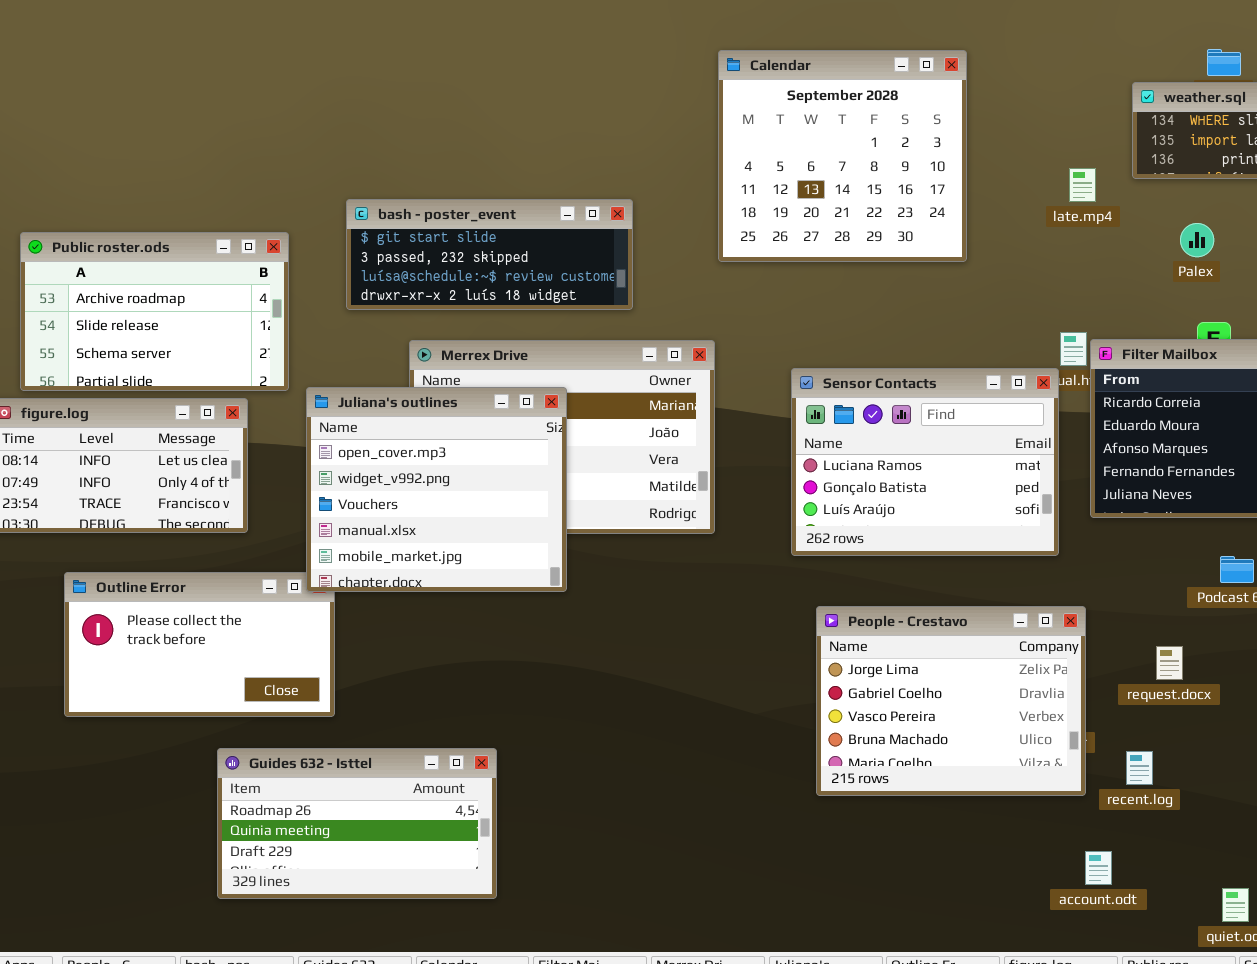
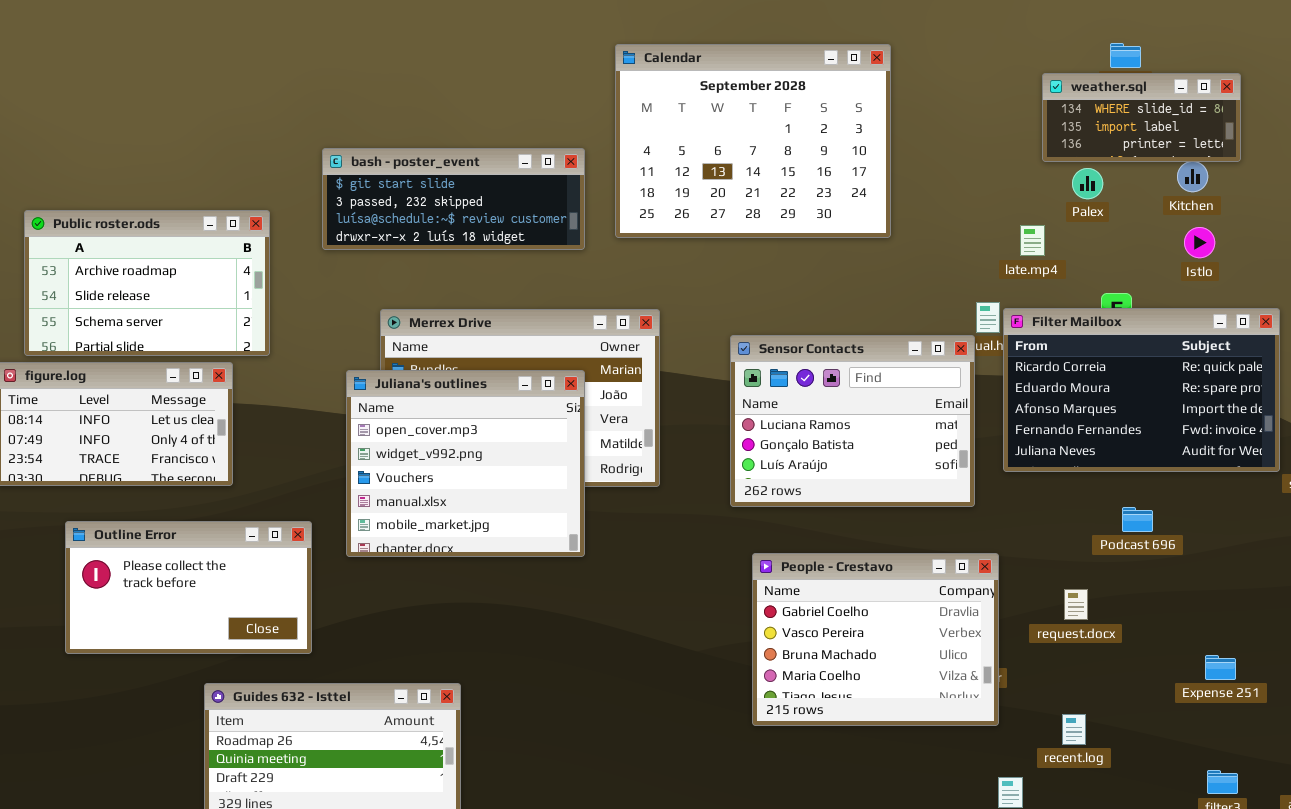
Calendar: [718,50,967,262] -> [615,44,891,238], resized
late.mp4: [1069,168,1096,202] -> [1020,225,1045,256], moved
bash - poster_event: [346,199,633,310] -> [322,148,585,250], moved
Palex: [1180,223,1214,257] -> [1072,168,1103,199], moved
Juliana's outlines: [306,387,567,592] -> [346,370,585,557], moved
People - Crestavo: [816,606,1086,796] -> [752,553,999,726], scrolled down 1 row
recent.log: [1126,751,1153,785] -> [1062,714,1086,745], moved

